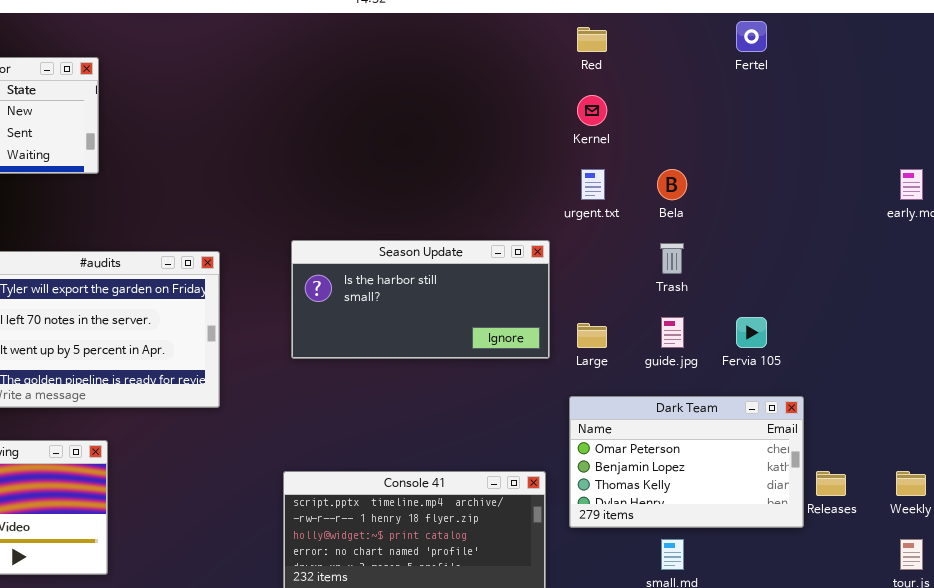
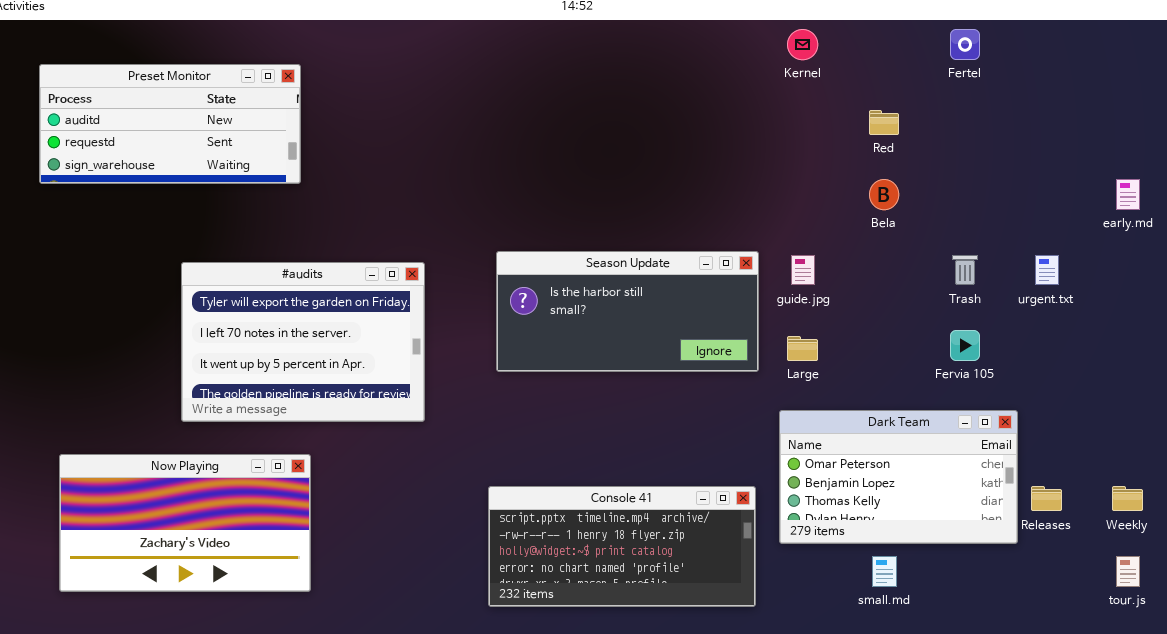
Red: [577,27,607,52] -> [869,110,899,135], moved
Kernel: [577,95,607,126] -> [787,29,818,60], moved
urgent.txt: [581,169,605,200] -> [1035,255,1059,285], moved
Trash: [660,243,684,274] -> [952,255,978,285], moved
guide.jpg: [661,317,684,348] -> [791,255,815,285], moved

